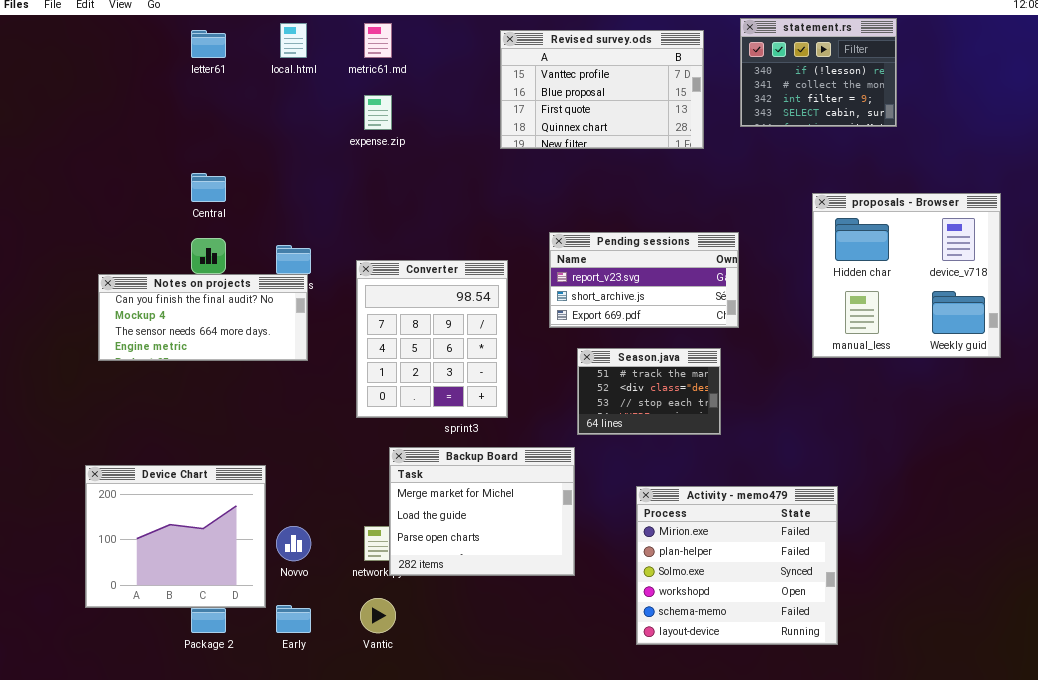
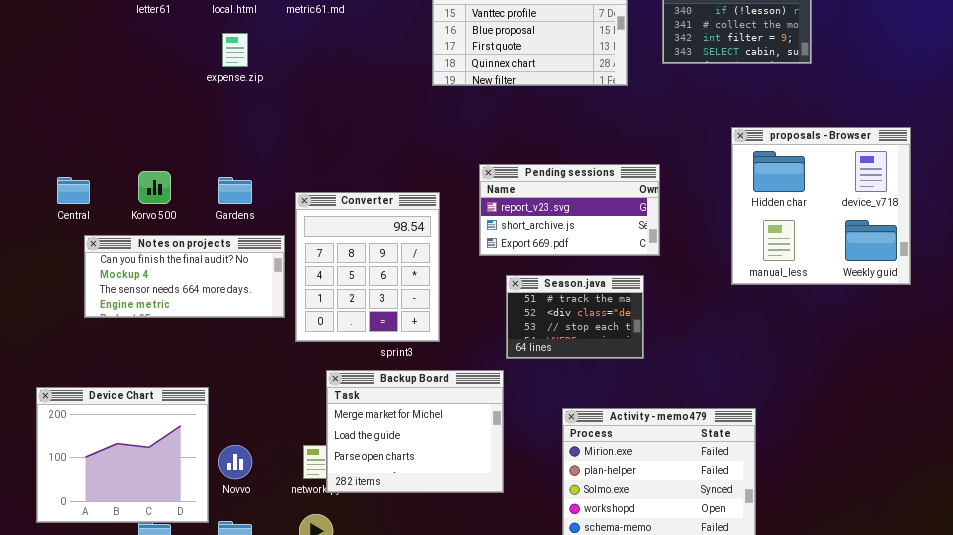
expense.zip: [364,95,392,130] -> [222,33,248,67], moved
Central: [191,173,226,202] -> [57,177,90,204], moved
Notes on projects: [98,274,308,361] -> [84,235,285,318], moved

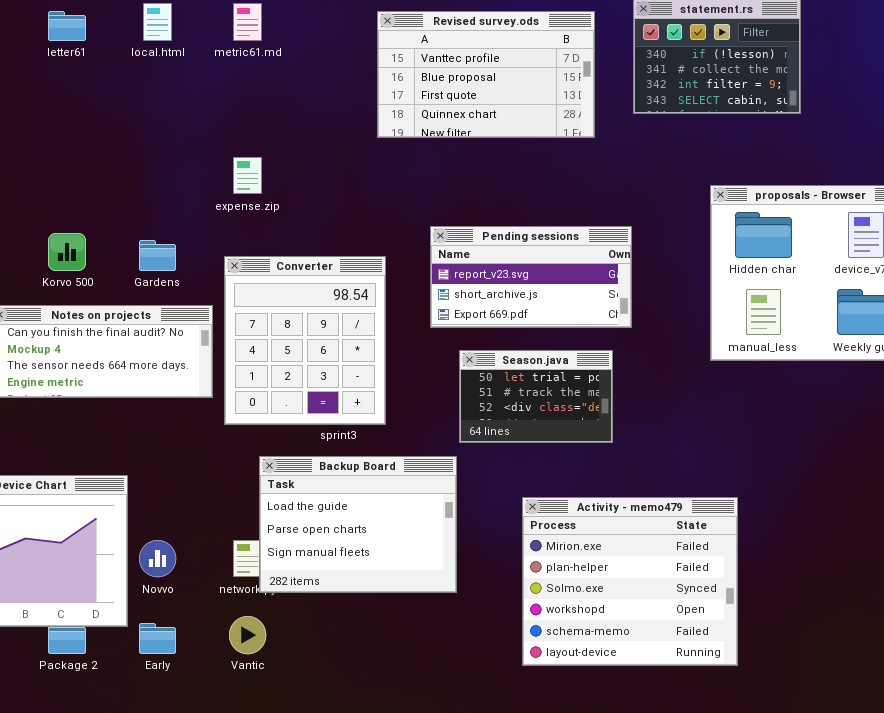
expense.zip: [222,33,248,67] -> [233,157,262,194], moved
Season.java: [506,275,644,359] -> [459,350,613,443], scrolled up 1 row
Backup Board: [326,370,504,493] -> [259,456,457,593], scrolled down 1 row

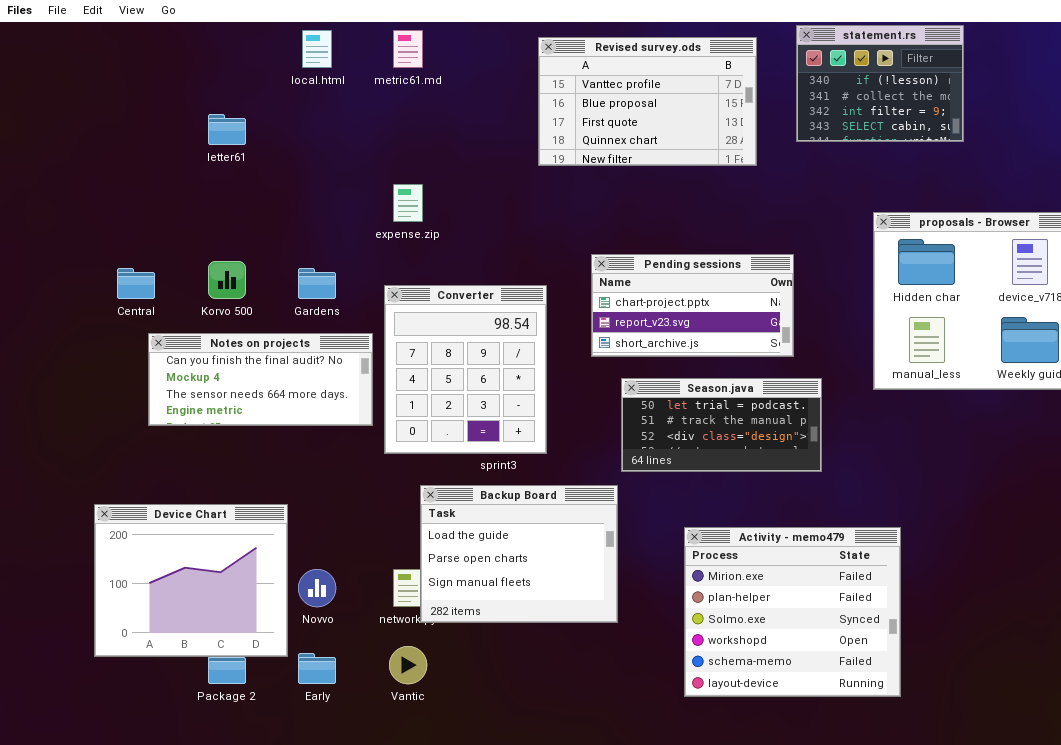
letter61: [48,11,86,41] -> [208,114,246,145], moved
Pending sessions: [430,226,632,328] -> [591,254,794,357], scrolled up 1 row
Season.java: [459,350,613,443] -> [621,378,822,472], resized

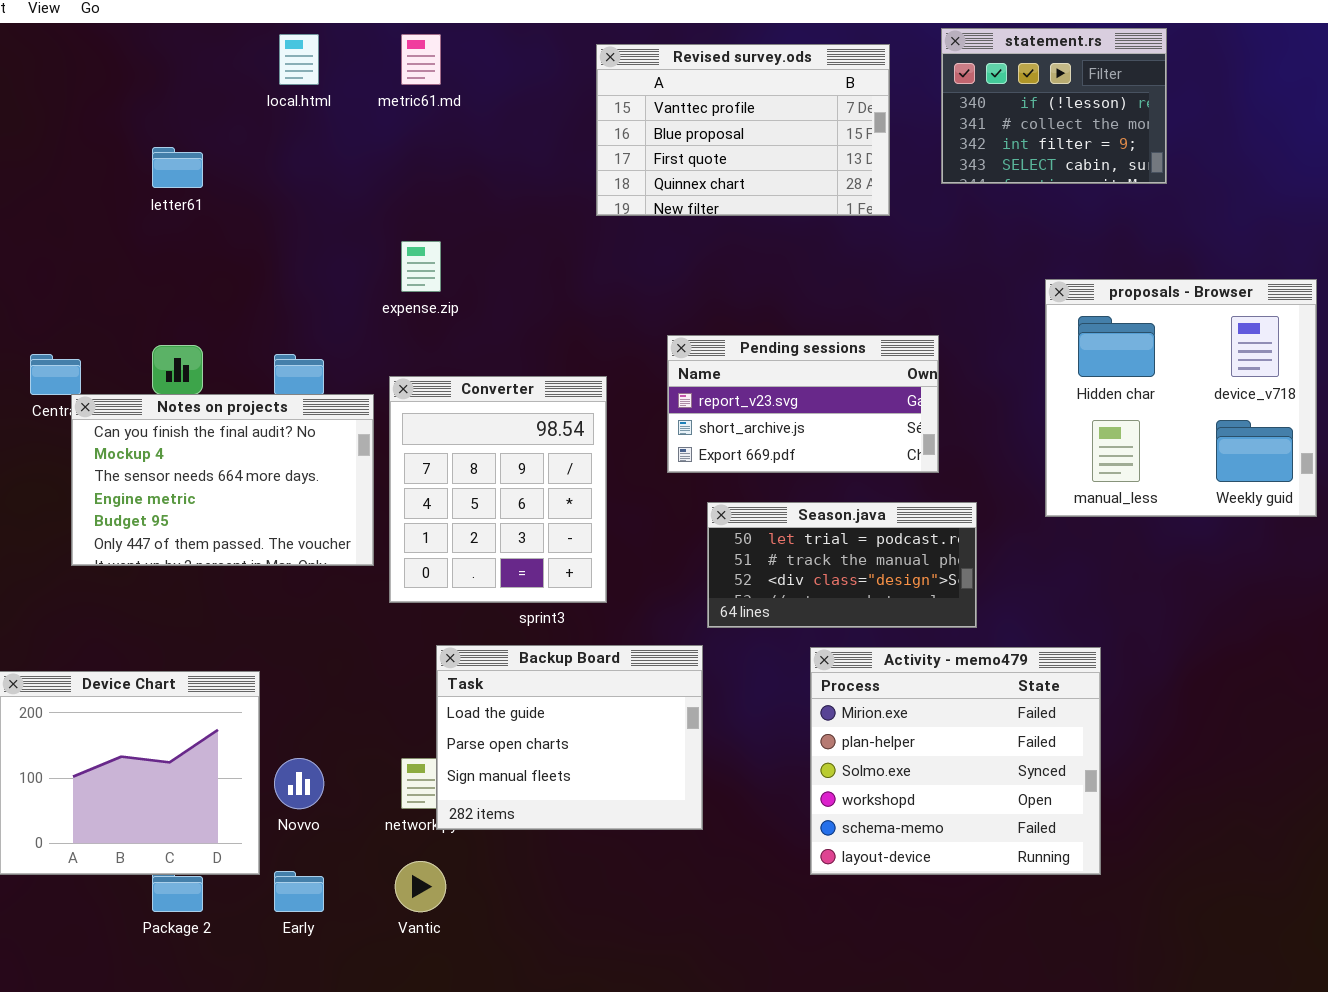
Pending sessions: [591,254,794,357] -> [667,335,939,473], scrolled down 1 row
Notes on projects: [148,333,373,426] -> [71,394,374,566], resized
Activity - memo479: [684,527,901,697] -> [810,647,1101,875], moved

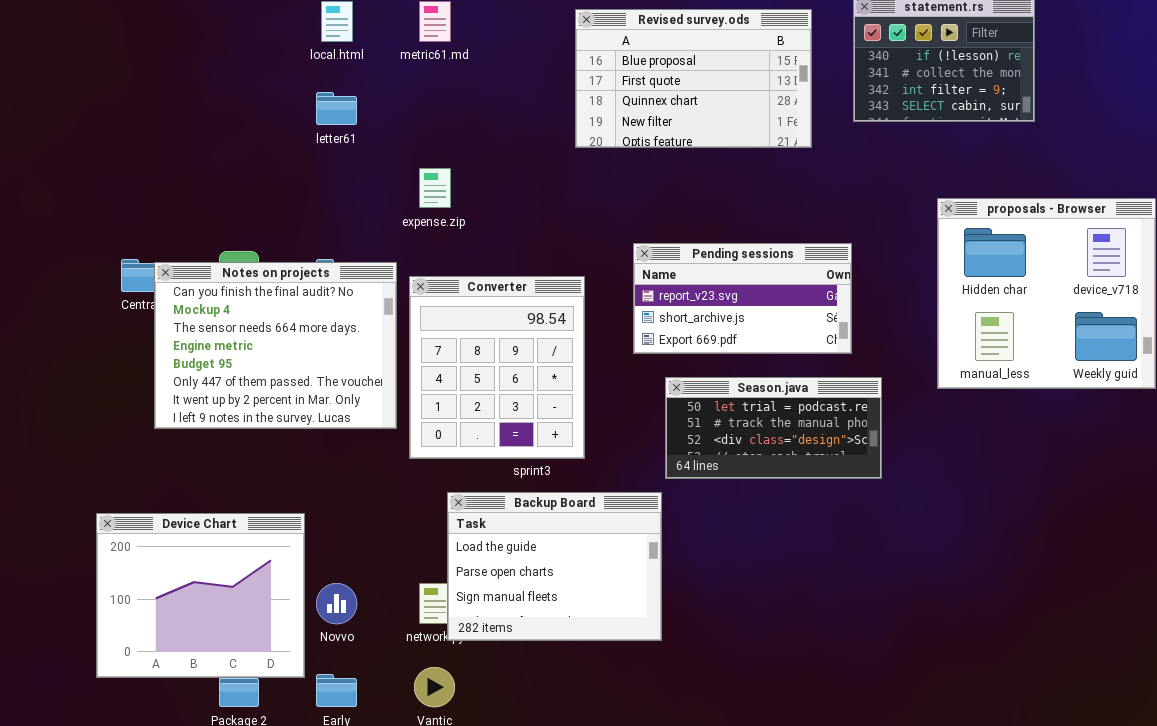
Revised survey.ods: [596,44,890,216] -> [575,9,812,148], scrolled down 1 row
letter61: [152,147,203,188] -> [316,92,357,125], moved
Notes on projects: [71,394,374,566] -> [154,262,397,429], resized
Activity - memo479: [810,647,1101,875] -> none, closed

